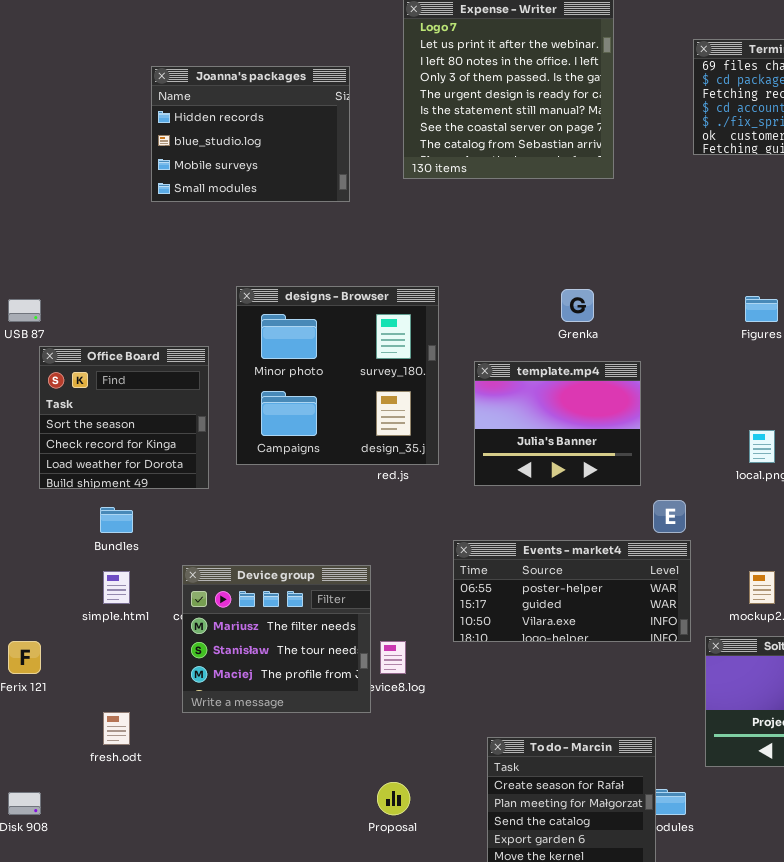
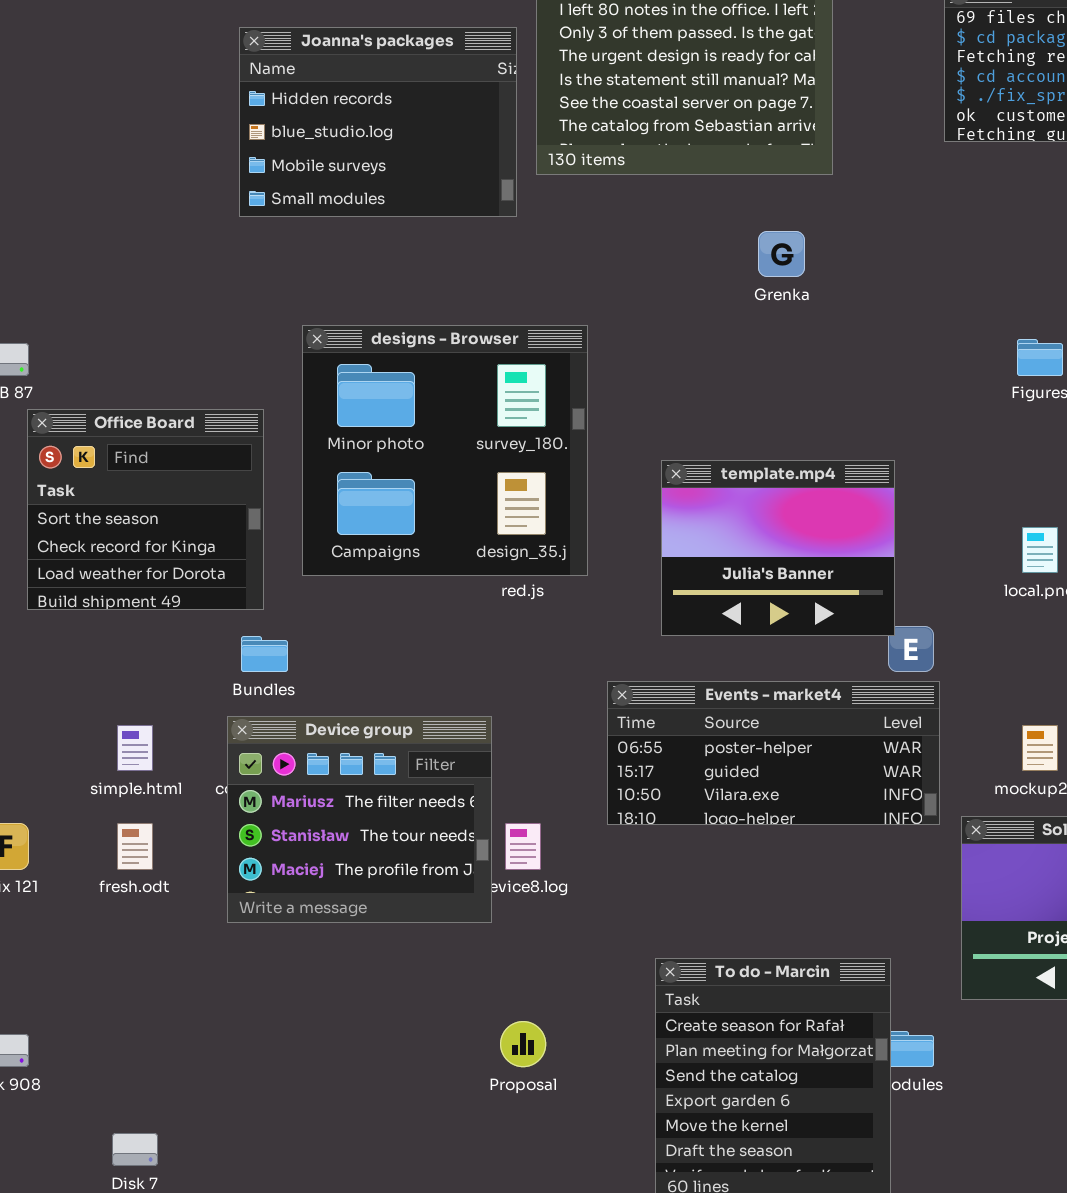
Joanna's packages: [151,66,350,202] -> [239,27,517,217], moved
Grenka: [561,289,594,322] -> [758,231,805,277], moved
template.mp4: [474,361,641,486] -> [661,460,895,636], moved
Bundles: [100,507,133,533] -> [241,636,288,672], moved
fresh.odt: [103,712,130,745] -> [117,823,153,870], moved

